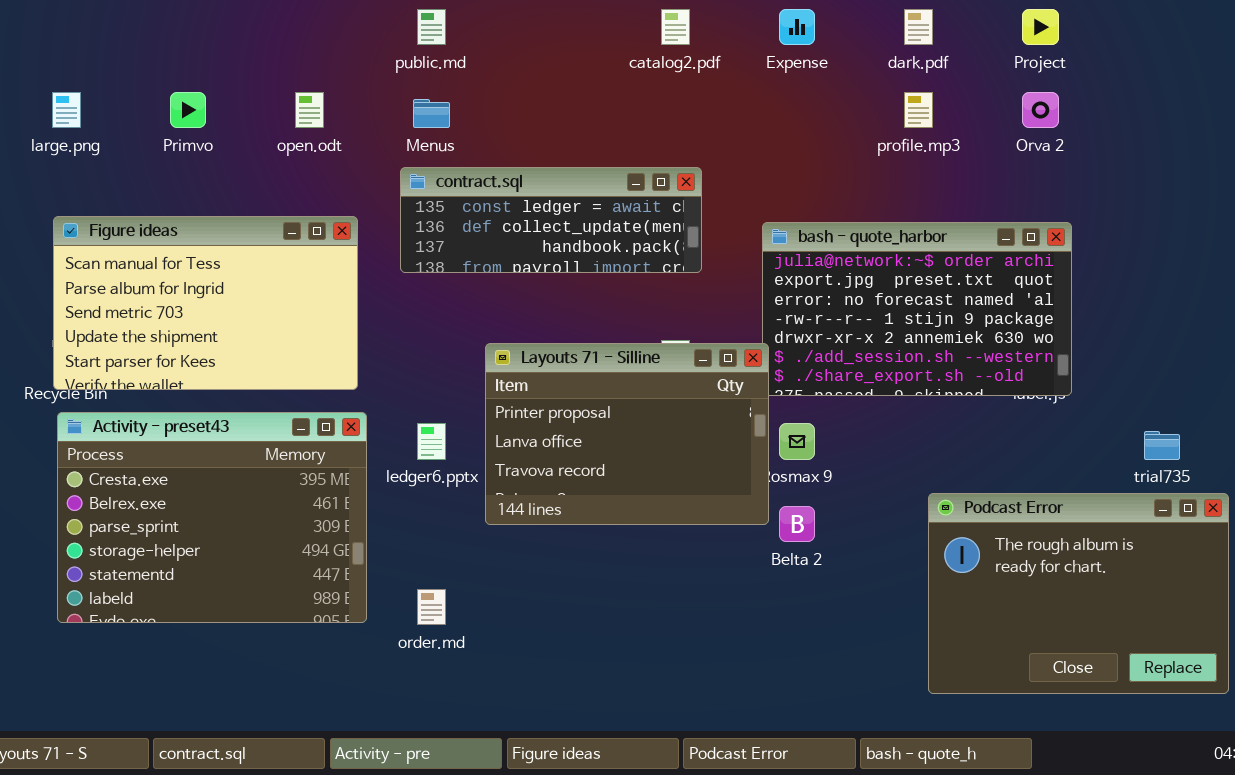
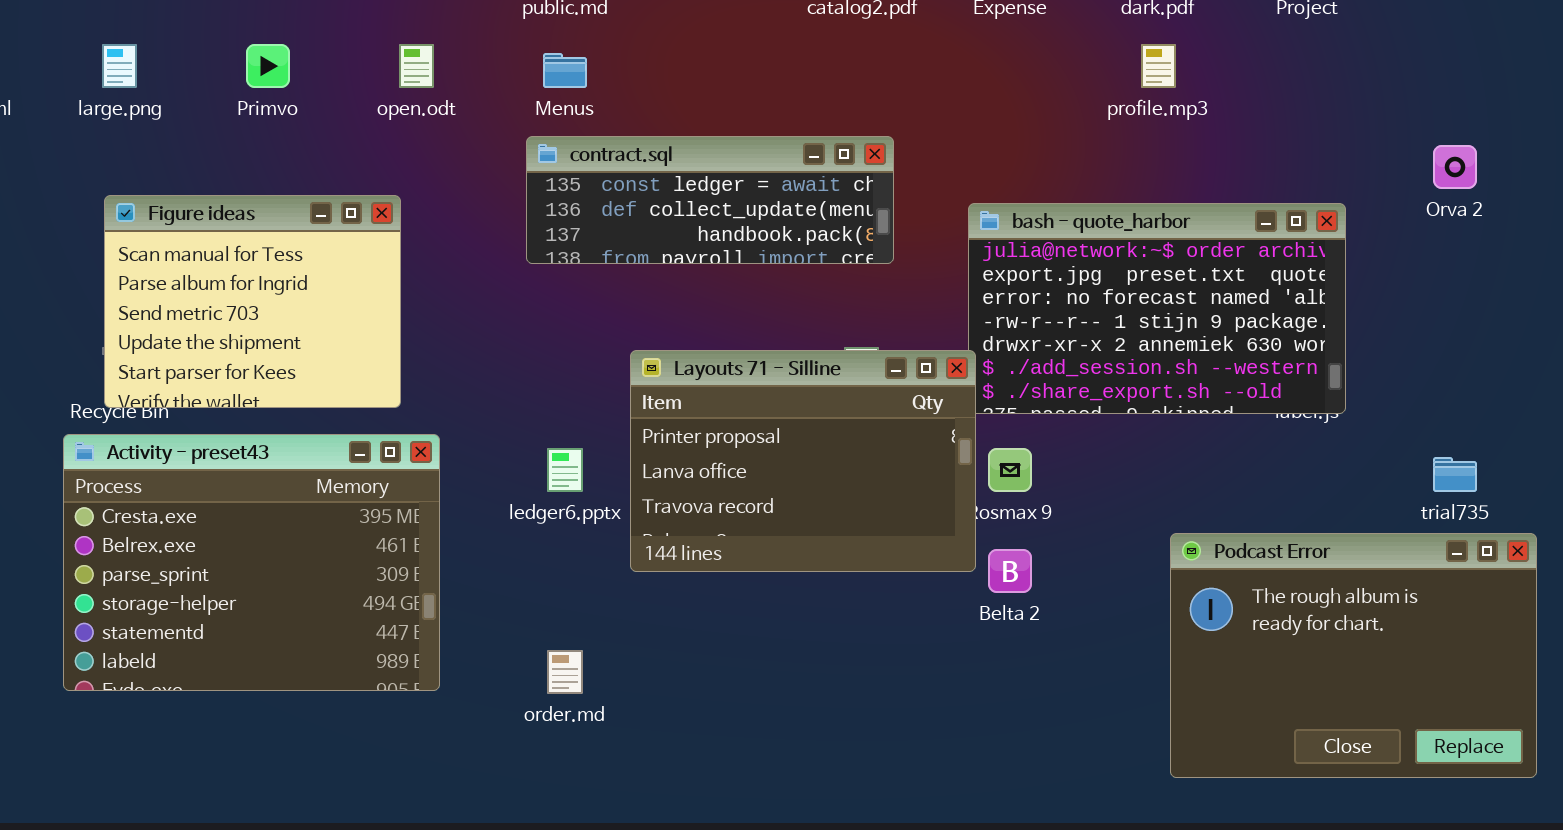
Orva 2: [1022,92,1059,128] -> [1433,145,1477,189], moved
Figure ideas: [53,216,358,390] -> [104,195,401,408], resized
Activity - preset43: [57,412,367,623] -> [63,434,440,691], moved

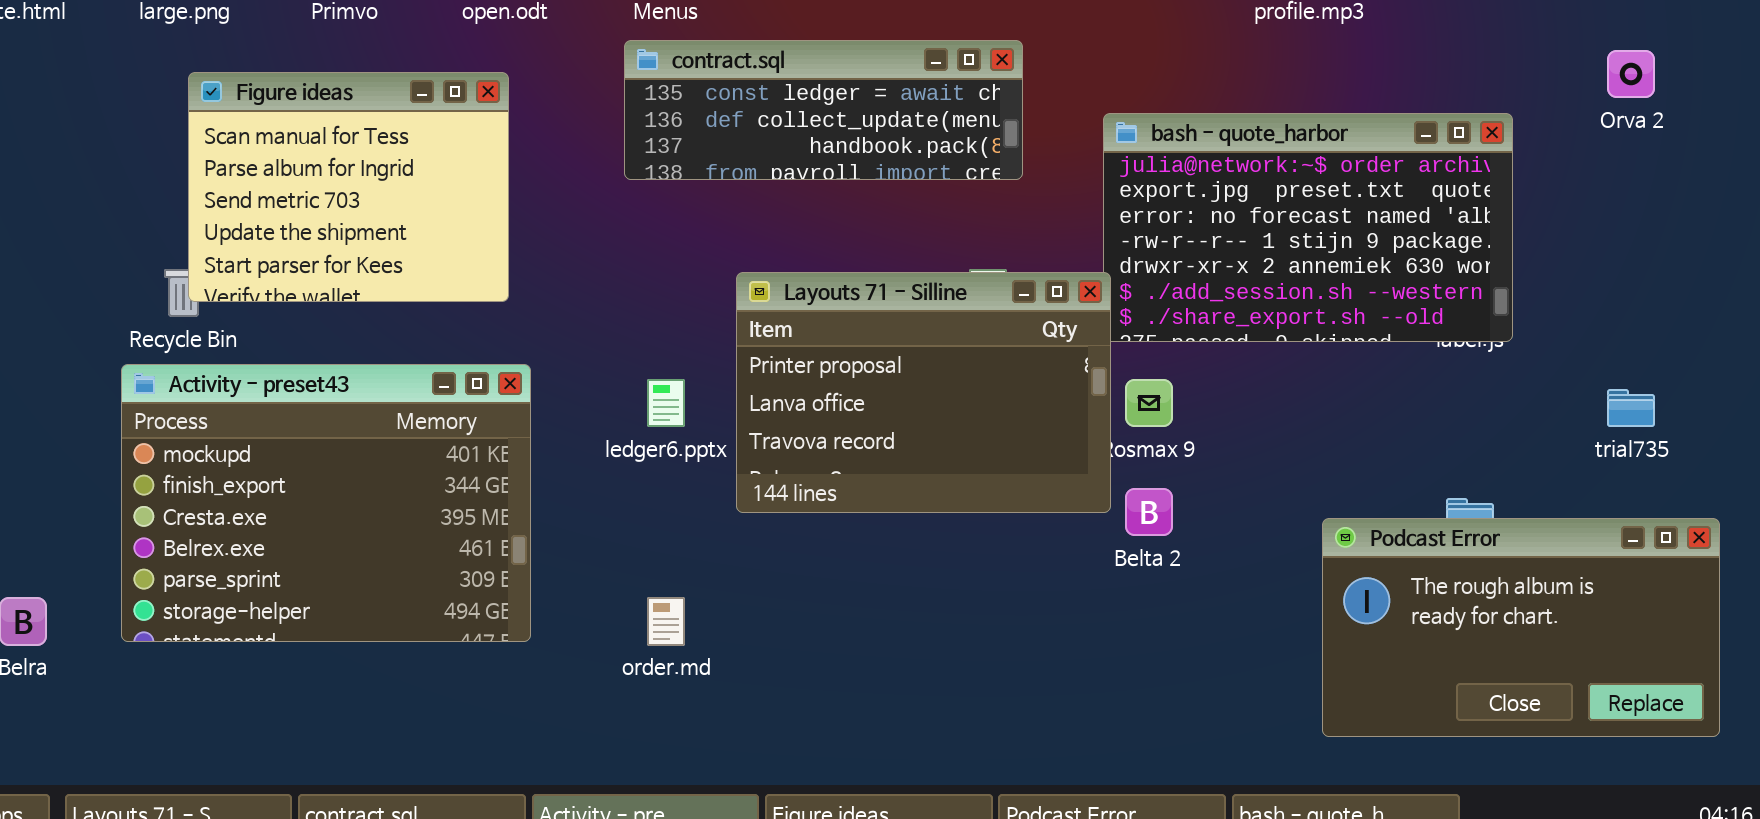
Figure ideas: [104,195,401,408] -> [188,72,509,302], moved
Activity - preset43: [63,434,440,691] -> [121,364,531,642], scrolled up 2 rows
Podcast Error: [1170,533,1537,778] -> [1322,518,1720,737], resized

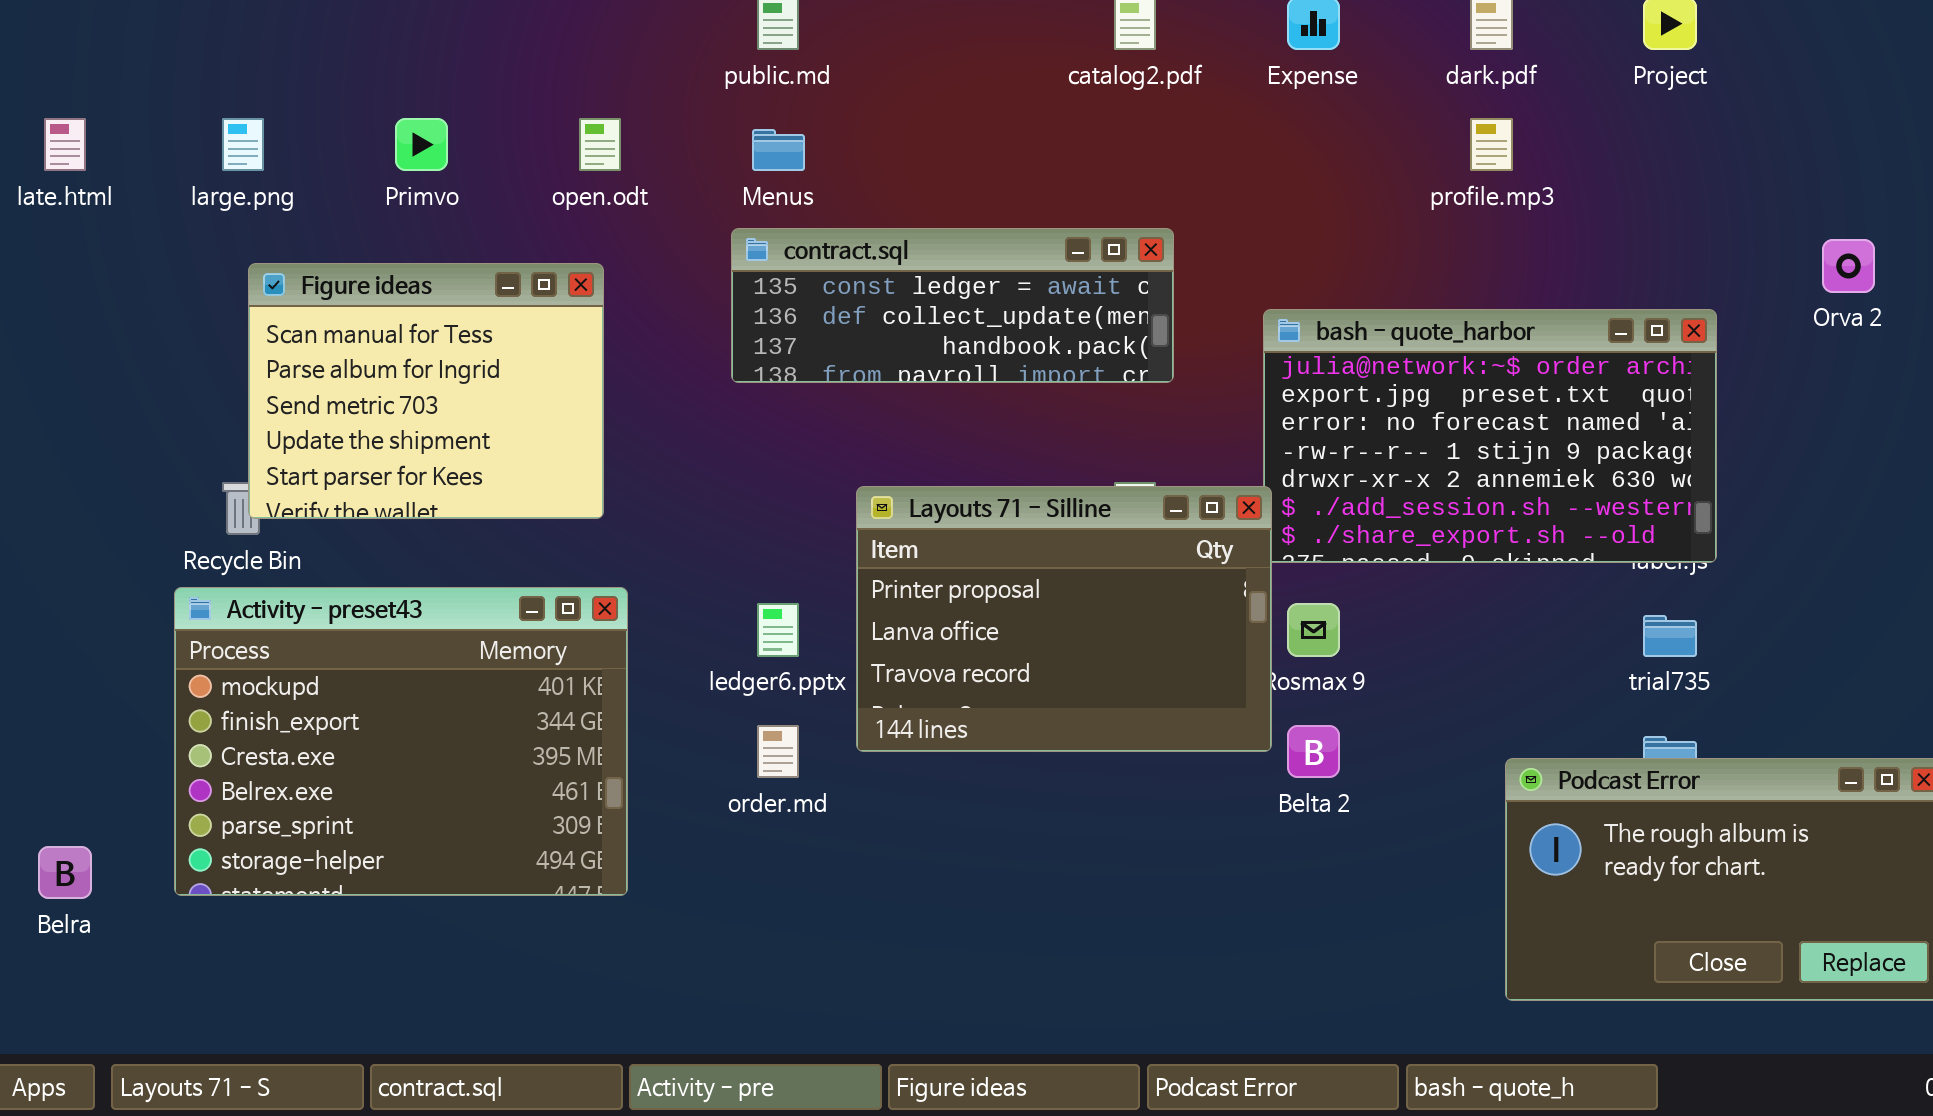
trial735: [1607,389,1655,427] -> [1643,615,1697,657], moved
order.md: [647,597,685,646] -> [757,725,799,778], moved

